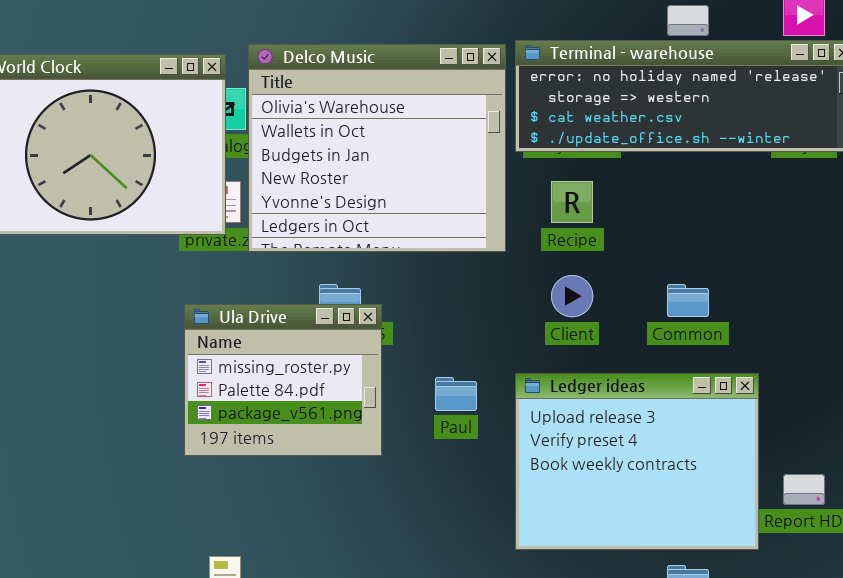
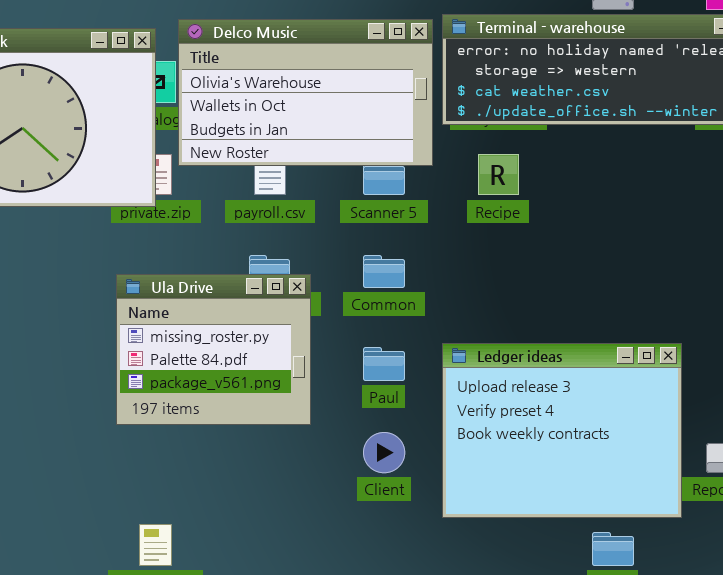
Delco Music: [248,44,506,252] -> [178,19,433,166], resized
Client: [551,275,593,317] -> [363,432,405,473], moved
Common: [667,284,709,317] -> [363,255,405,288], moved

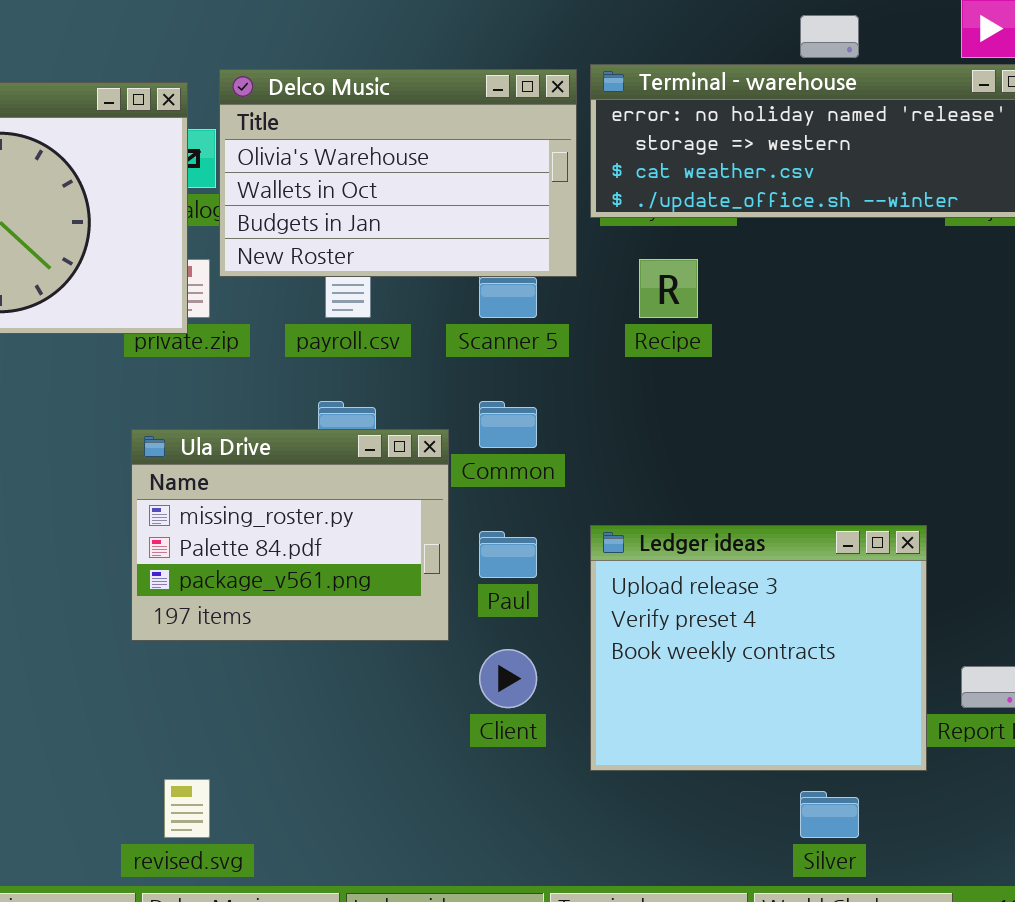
Ula Drive: [116,274,311,425] -> [131,429,449,641], resized

